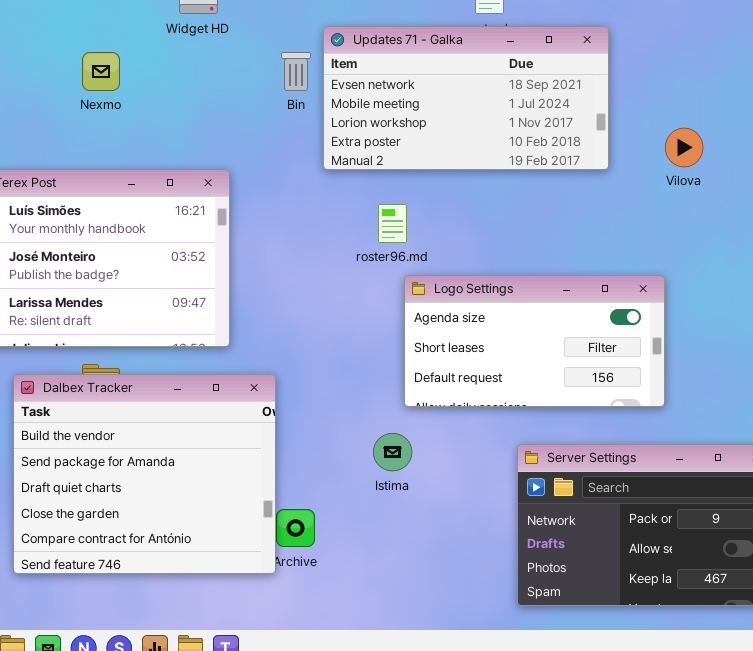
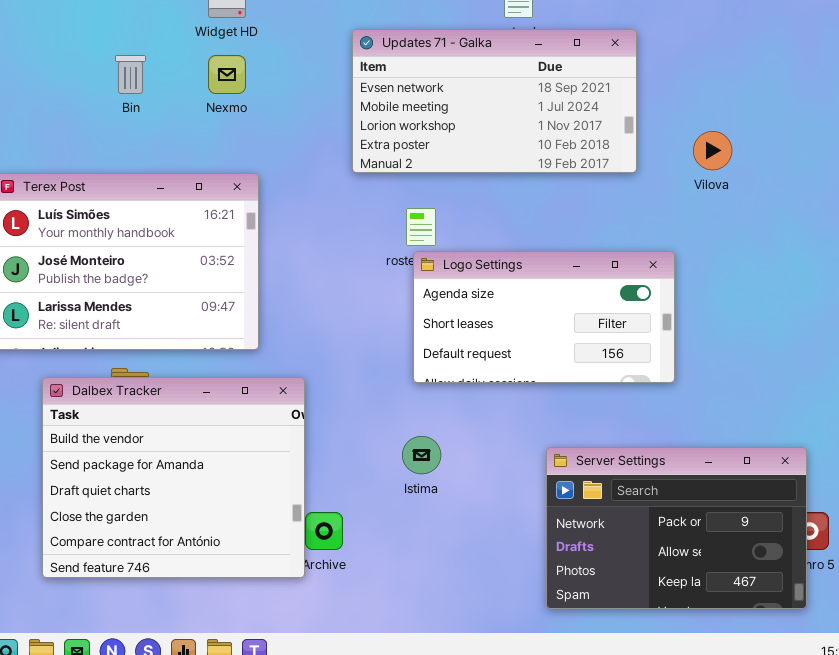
Nexmo: [82,52,120,91] -> [208,55,246,94], moved
Bin: [281,52,311,91] -> [115,55,146,94], moved
Logo Settings: [404,275,665,407] -> [413,251,675,383], moved

